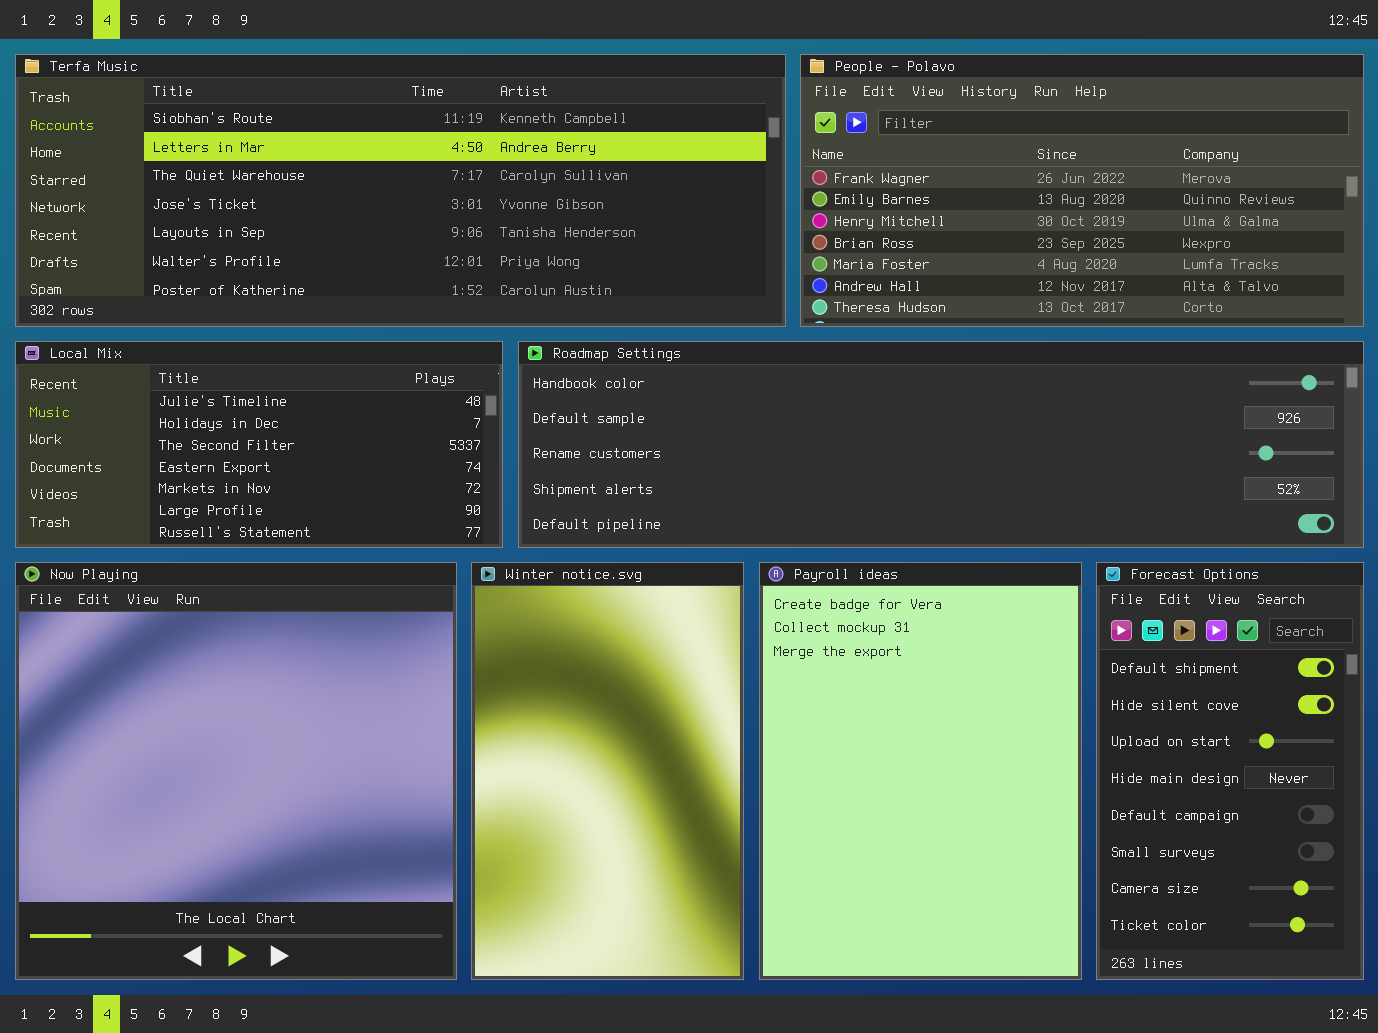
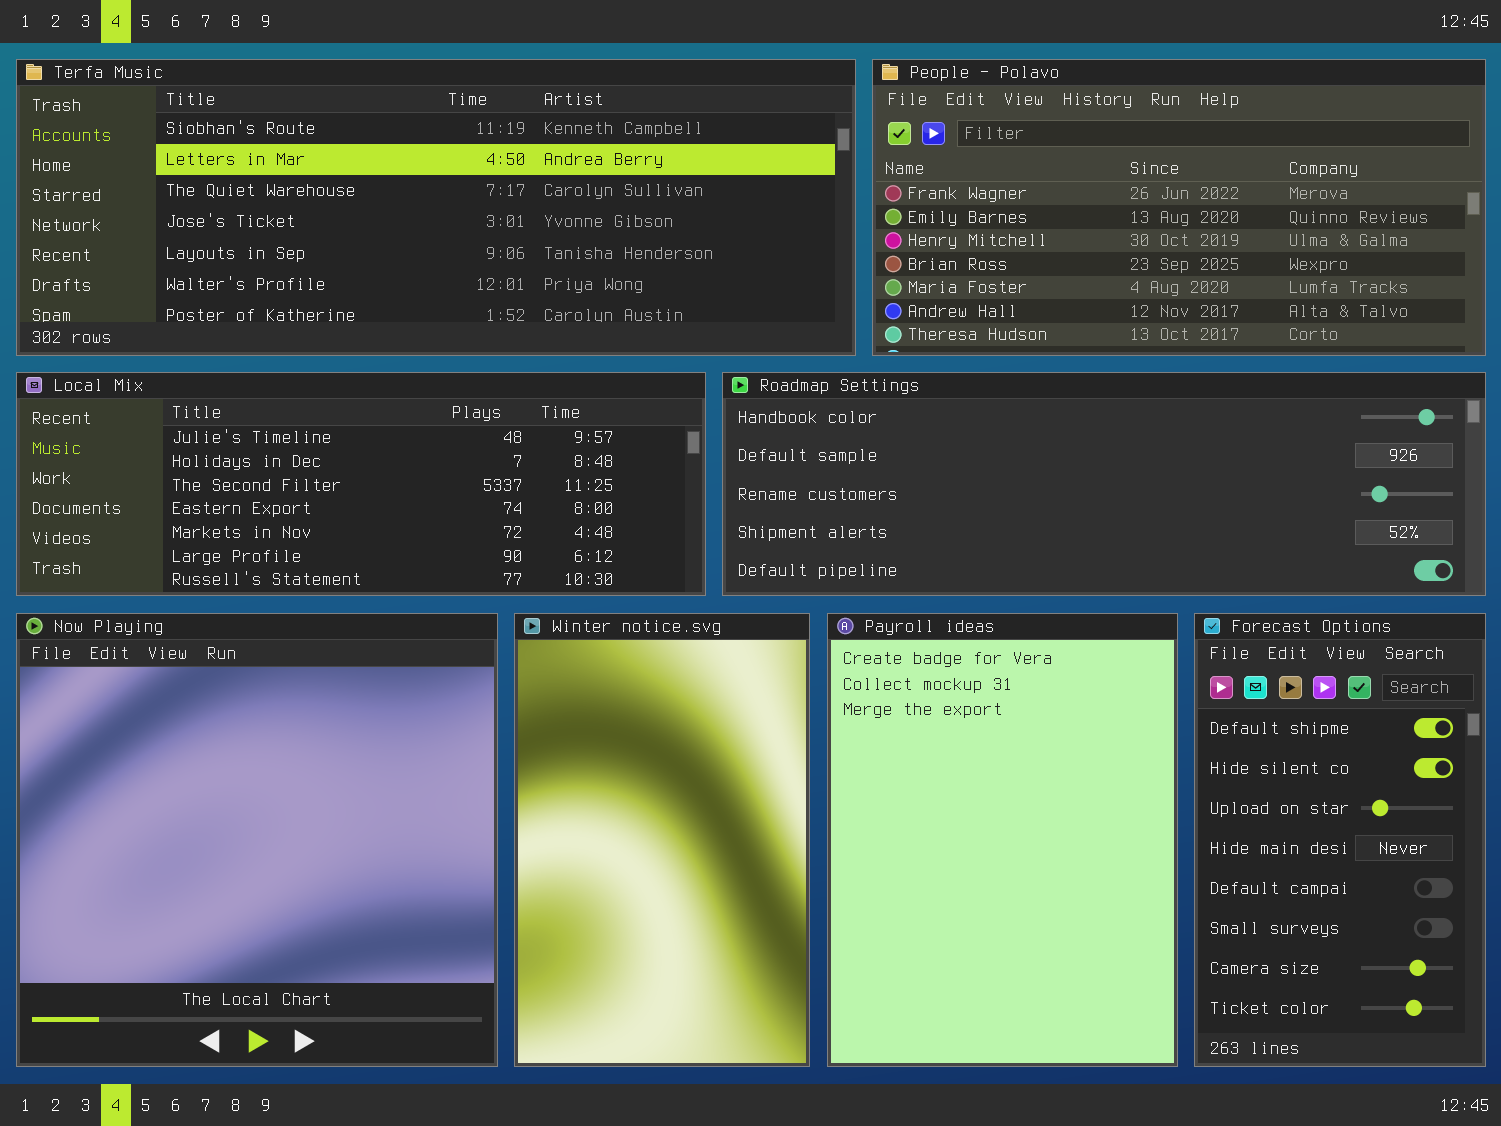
Local Mix: [15,341,503,548] -> [16,372,706,596], resized
Roadmap Settings: [518,341,1364,548] -> [722,372,1486,596], resized

